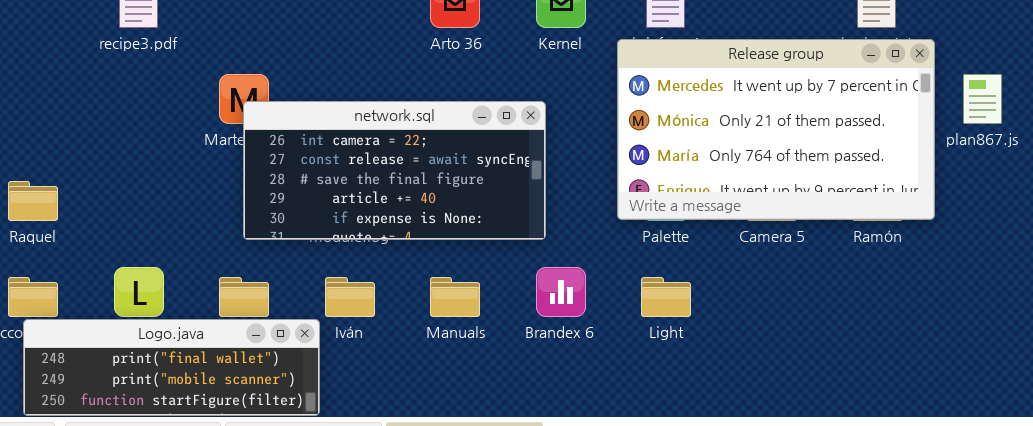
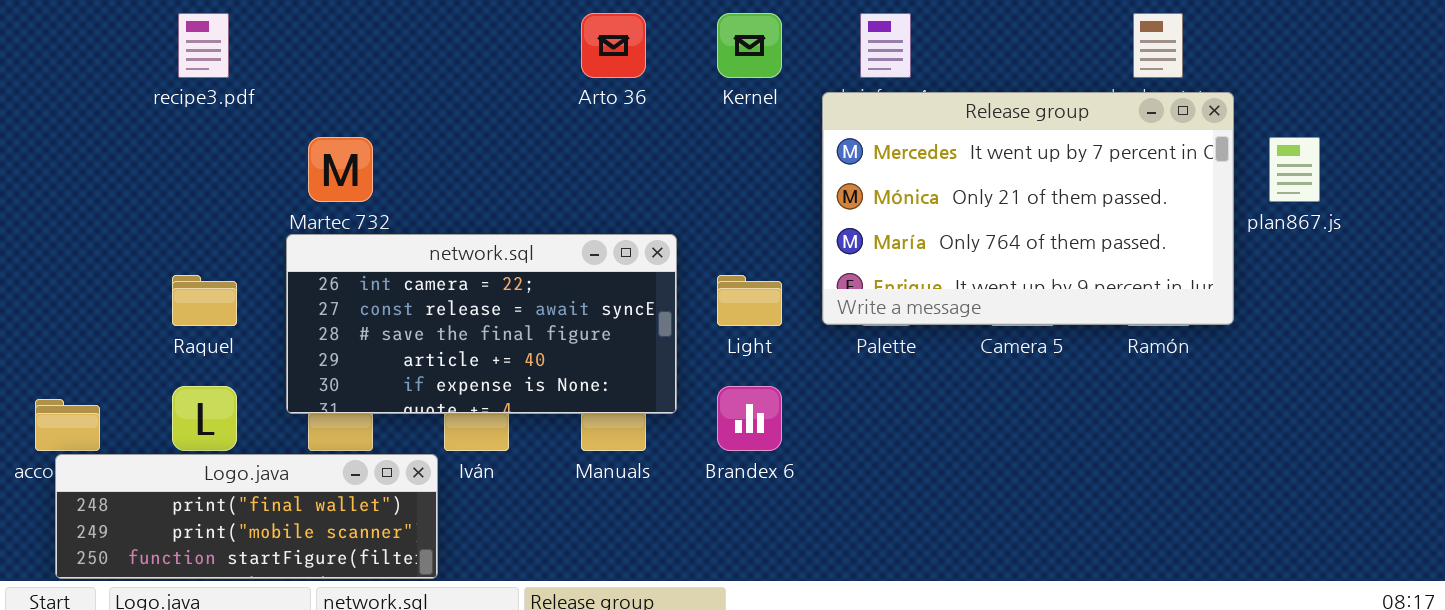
network.sql: [243,101,546,240] -> [286,234,677,414], moved
Raquel: [8,181,58,221] -> [172,275,237,326], moved
Light: [641,277,691,317] -> [717,275,782,326], moved

